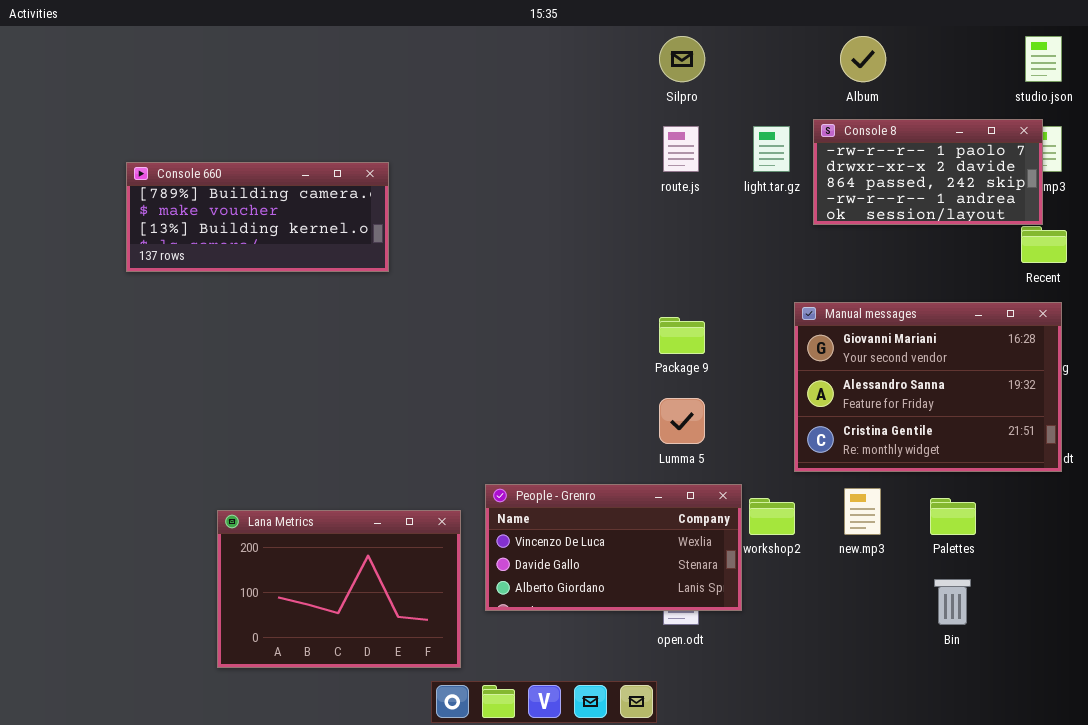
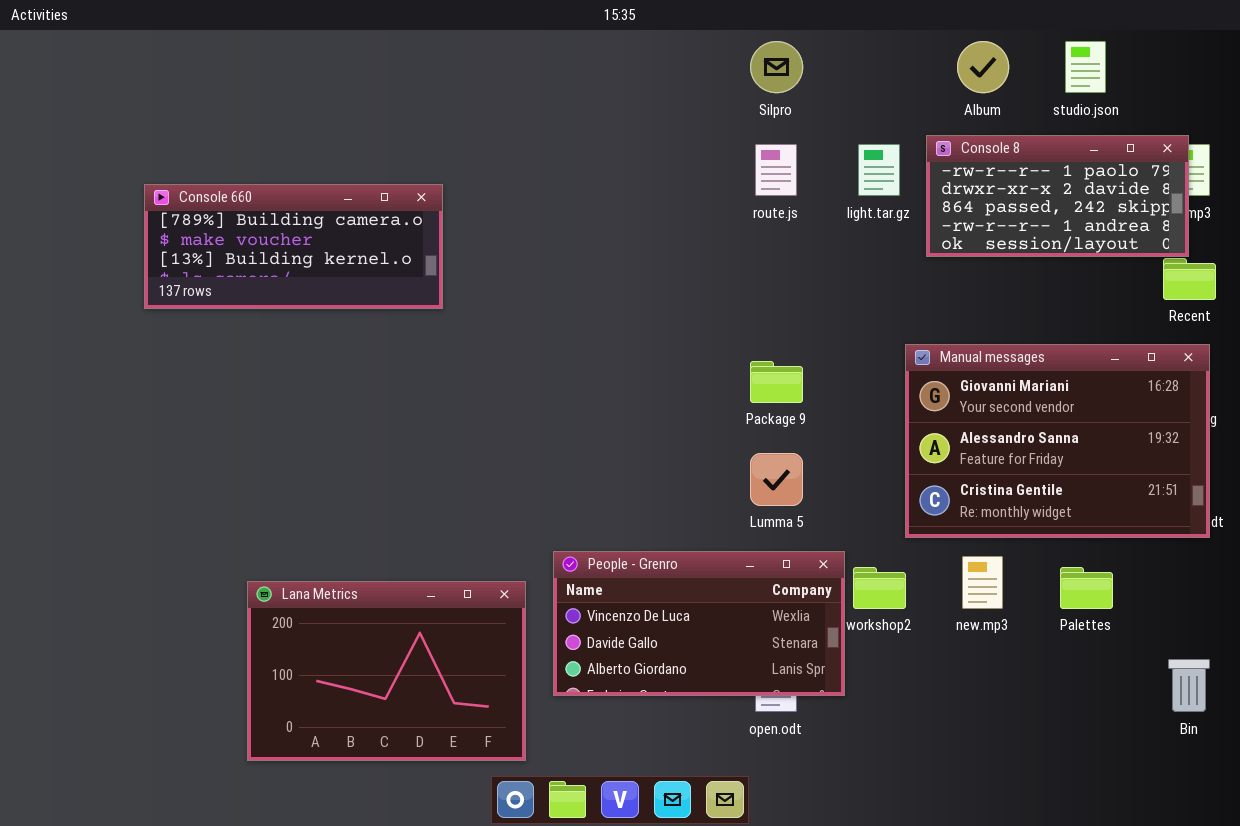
studio.json: [1025,36,1062,82] -> [1065,41,1106,93], moved
Bin: [934,579,971,625] -> [1168,659,1210,712], moved

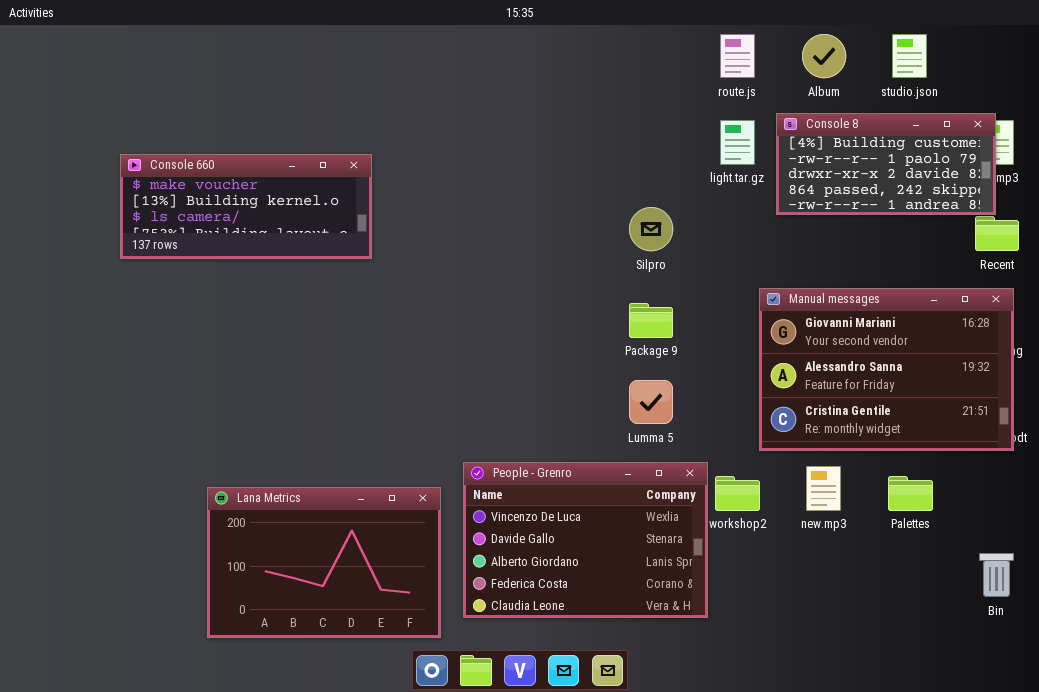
Silpro: [750,41,803,93] -> [629,207,673,251], moved
Console 8: [926,135,1189,257] -> [776,113,996,215], scrolled up 1 row
route.js: [755,144,797,196] -> [720,34,755,78], moved
Console 660: [144,184,443,309] -> [120,154,372,259], scrolled down 1 row
People - Grenro: [553,551,845,696] -> [463,462,708,618], resized

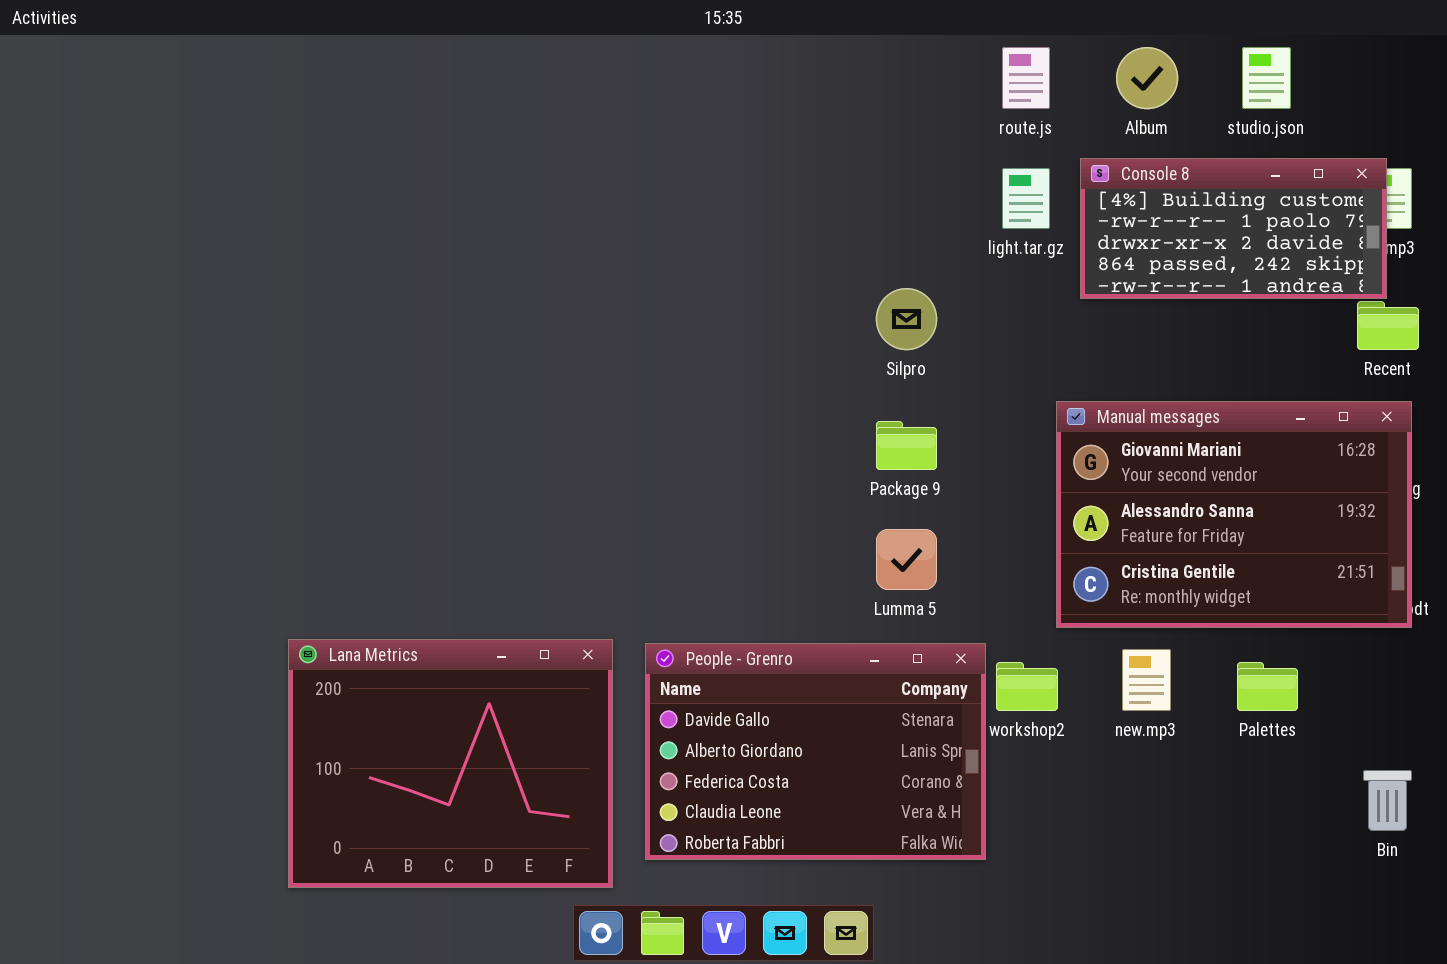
Console 660: [120,154,372,259] -> none, closed
People - Grenro: [463,462,708,618] -> [645,643,986,860], scrolled down 1 row
Lana Metrics: [207,487,441,638] -> [288,639,613,888], resized

